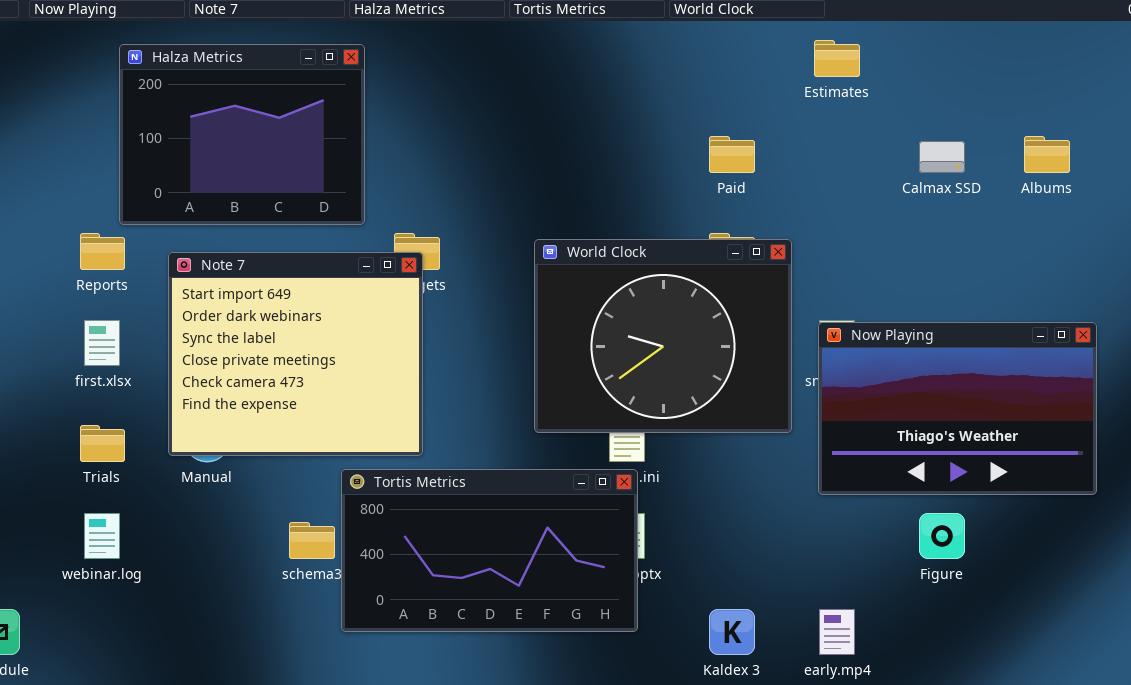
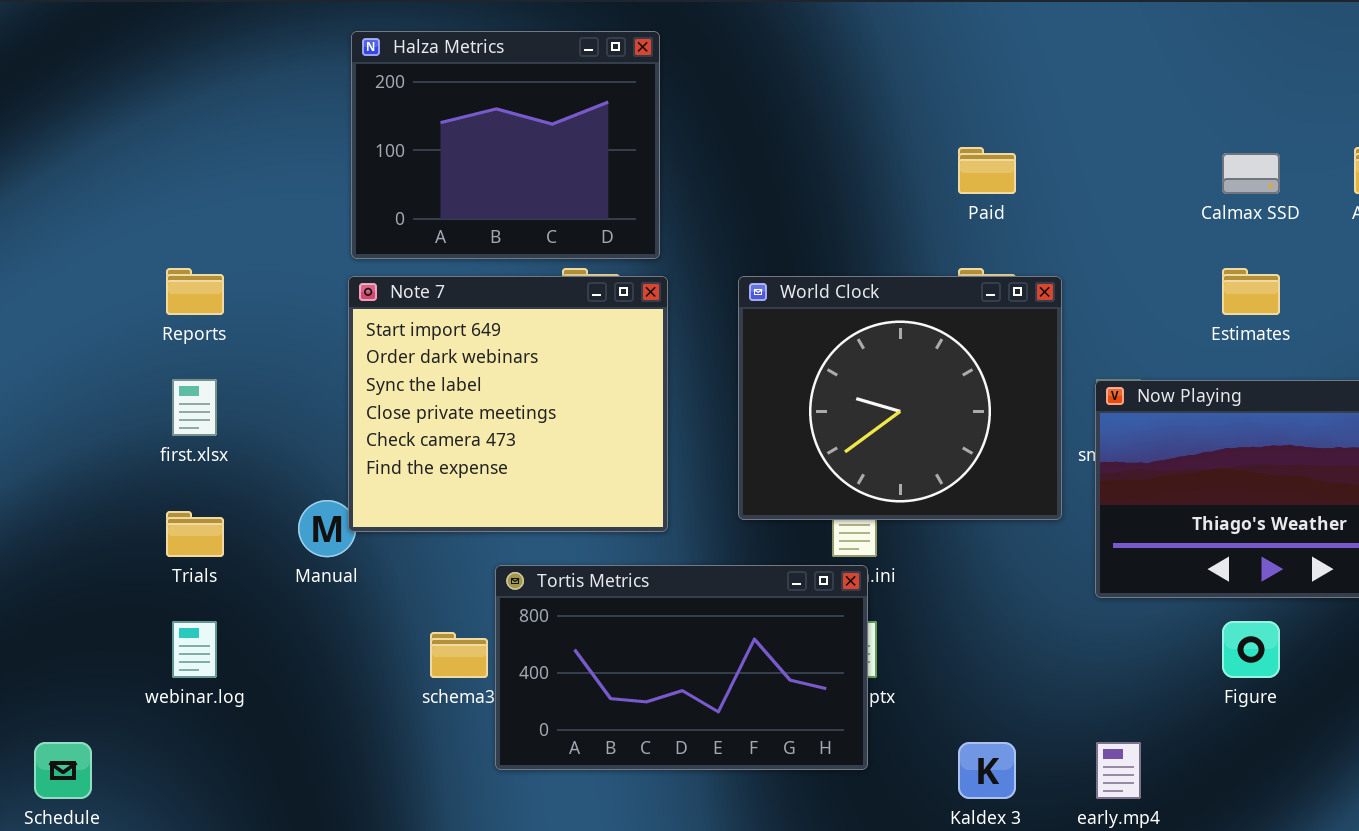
Estimates: [814,40,860,77] -> [1222,268,1280,315], moved
Halza Metrics: [119,44,365,225] -> [351,31,660,259], moved
Note 7: [168,252,423,456] -> [348,276,668,532], moved

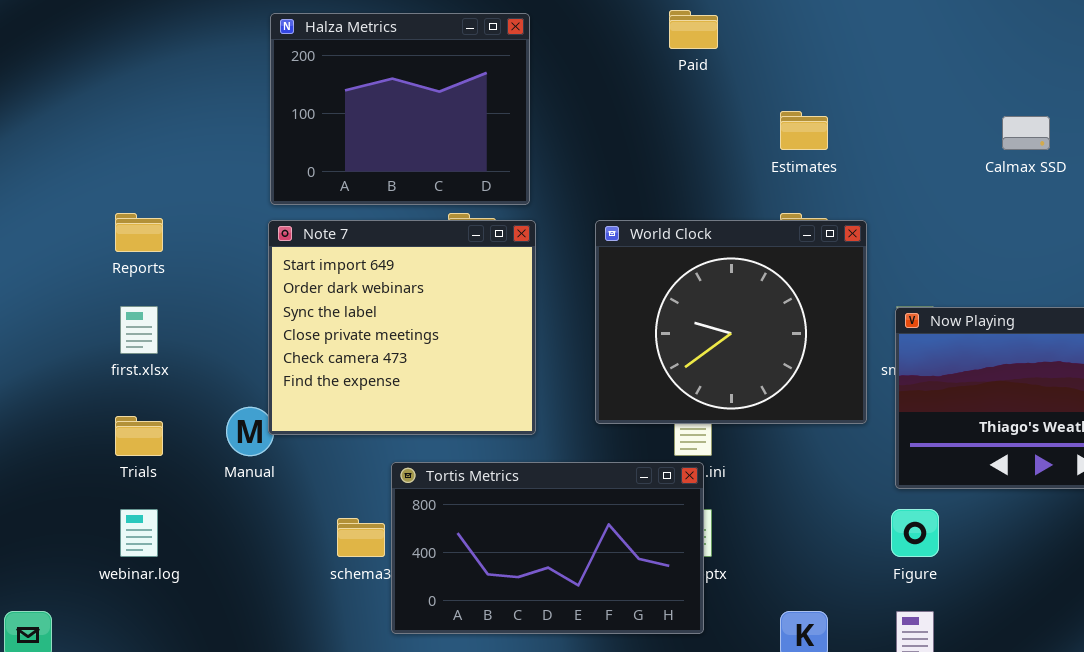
Paid: [958,147,1016,194] -> [669,10,718,49], moved
Estimates: [1222,268,1280,315] -> [780,111,828,150], moved
Figure: [1222,621,1280,678] -> [891,509,939,557], moved

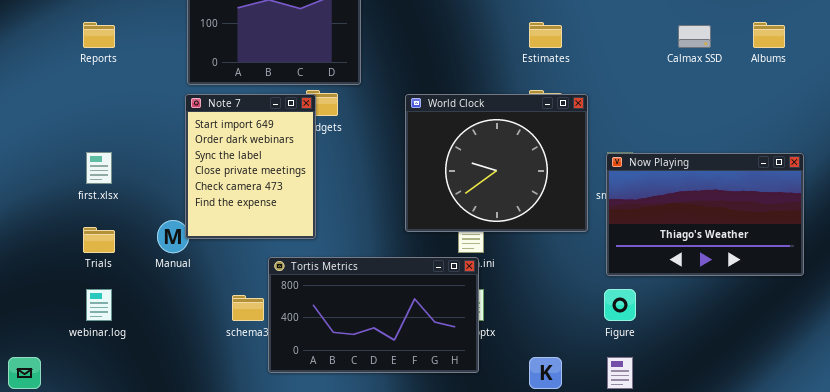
Reports: [115,213,163,252] -> [83,22,115,48], moved
Note 7: [268,220,536,435] -> [185,94,316,239], resized

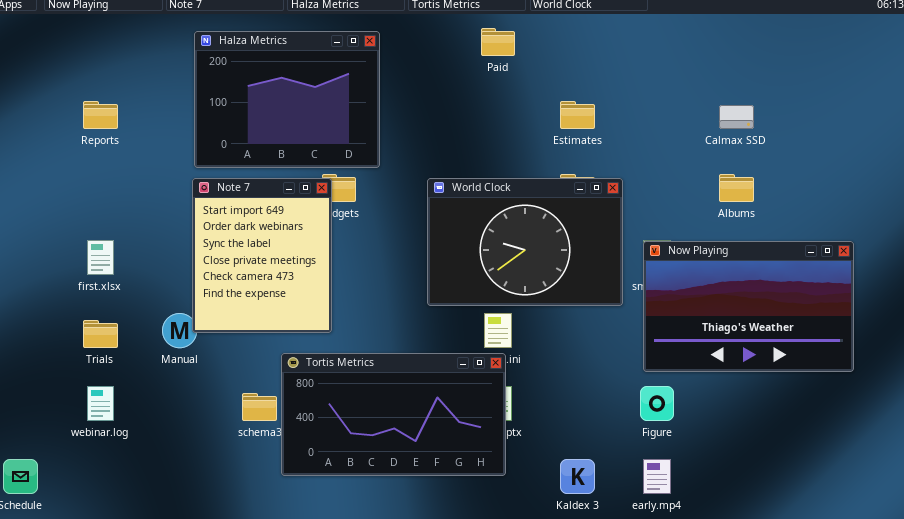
Albums: [753,22,785,48] -> [719,174,754,202], moved
World Clock: [405,94,588,232] -> [427,178,623,306], resized

